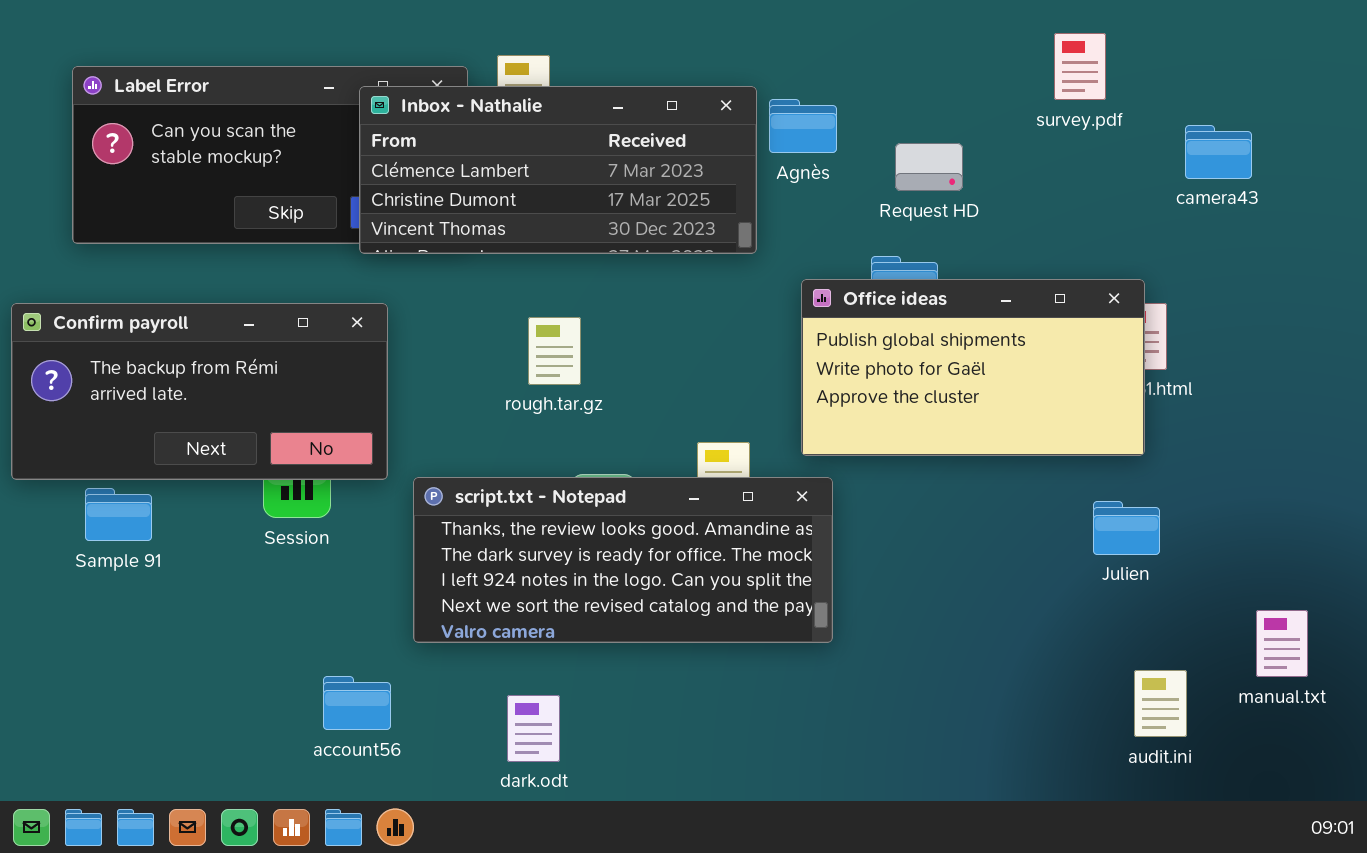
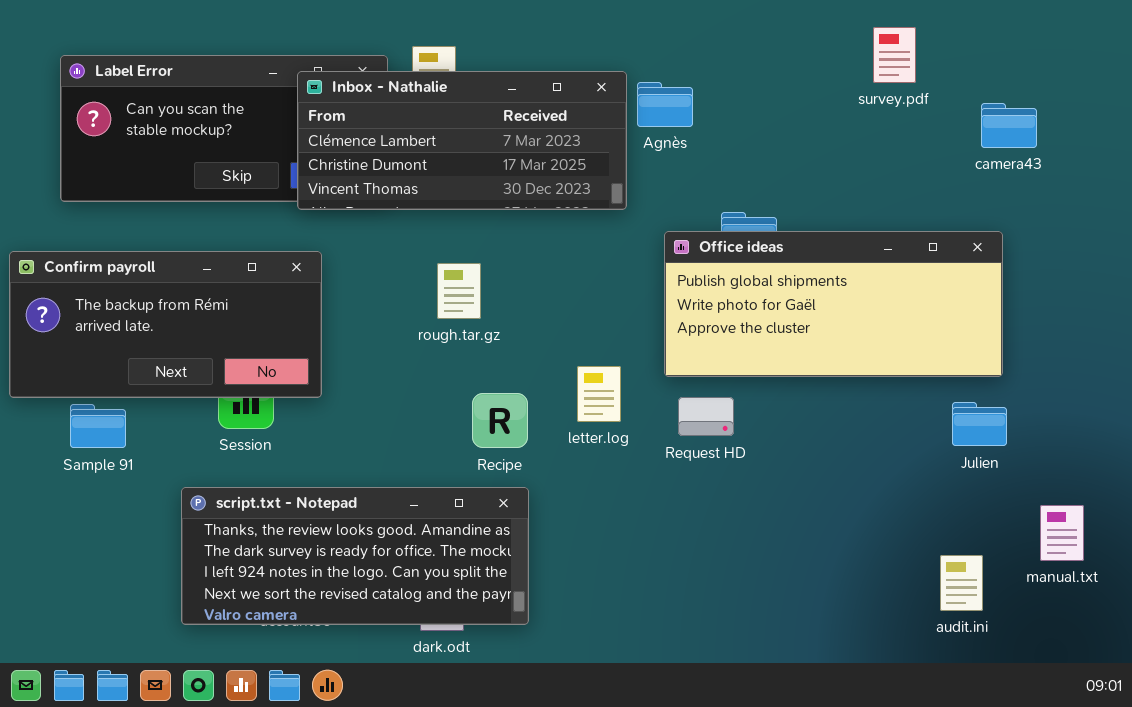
Request HD: [895,143,963,191] -> [678,397,734,436], moved
Office ideas: [801,279,1145,456] -> [664,231,1003,377], resized
script.txt - Notepad: [413,477,833,643] -> [181,487,529,625], moved
Julien: [1093,501,1160,555] -> [952,402,1007,446], moved

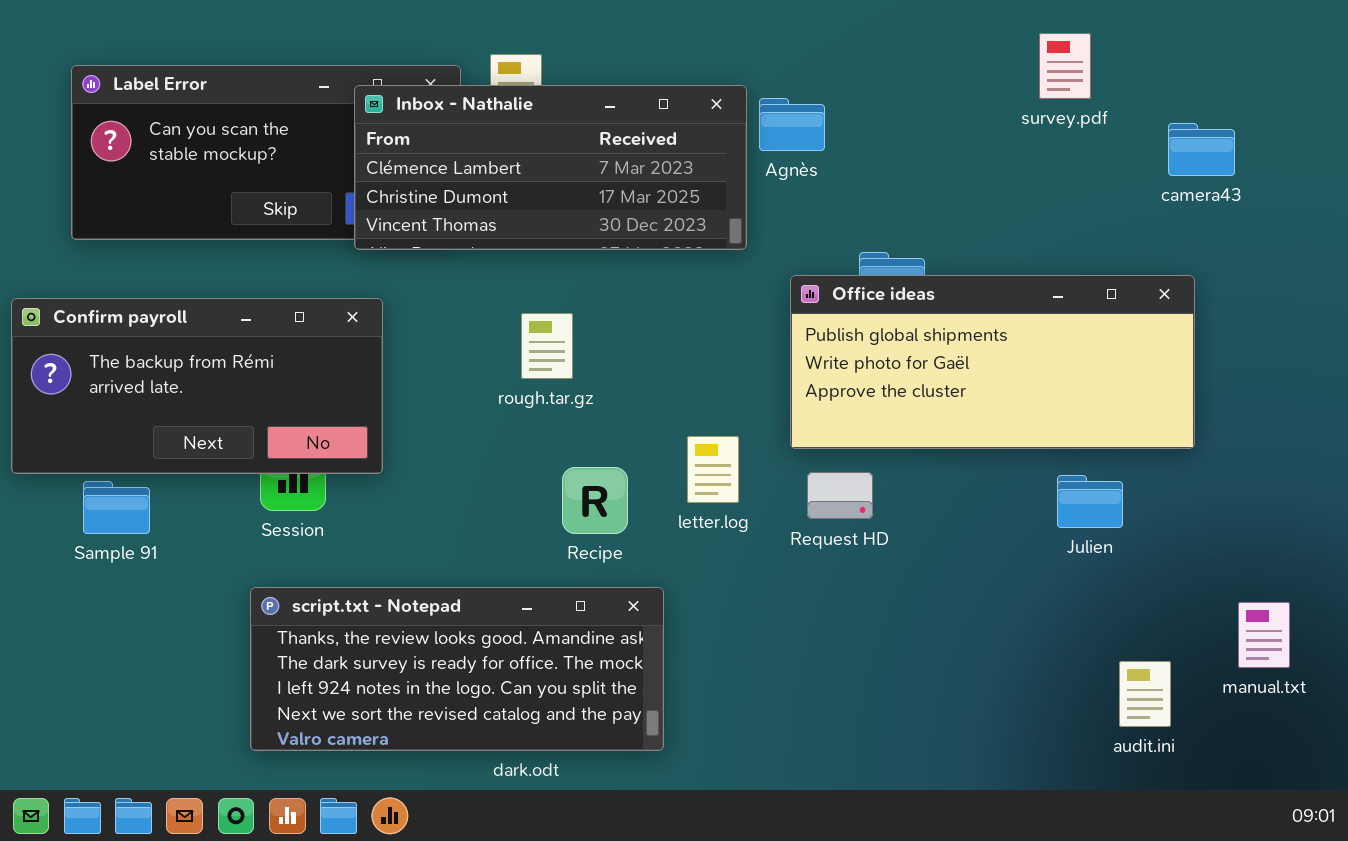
Julien: [952,402,1007,446] -> [1057,475,1123,528], moved
script.txt - Notepad: [181,487,529,625] -> [250,587,664,751], moved

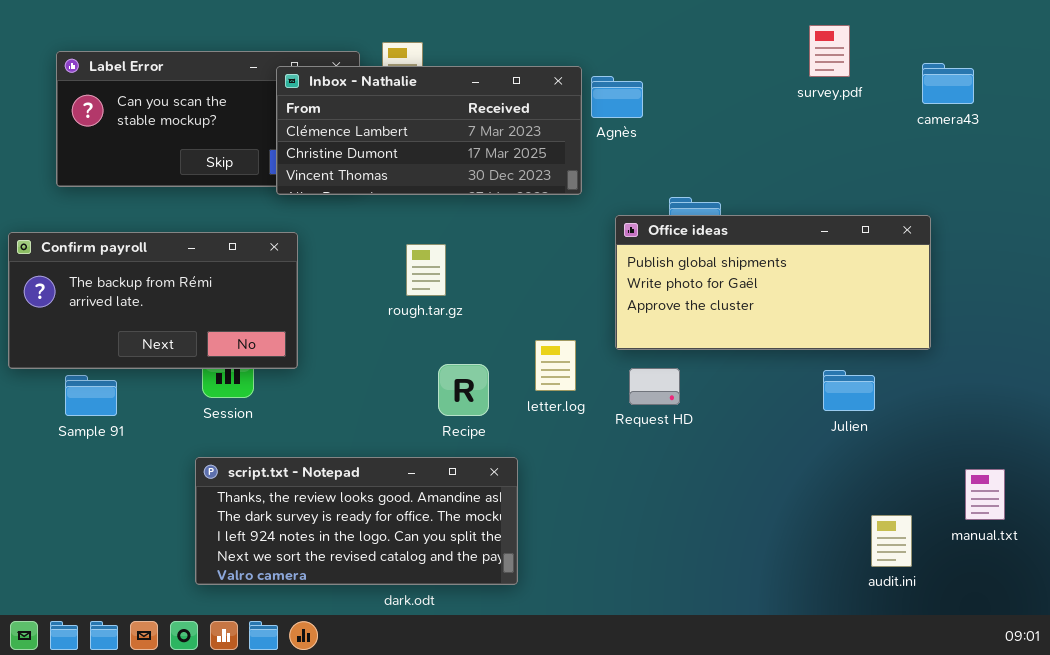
camera43: [1168,123,1235,176] -> [922,63,974,104], moved

